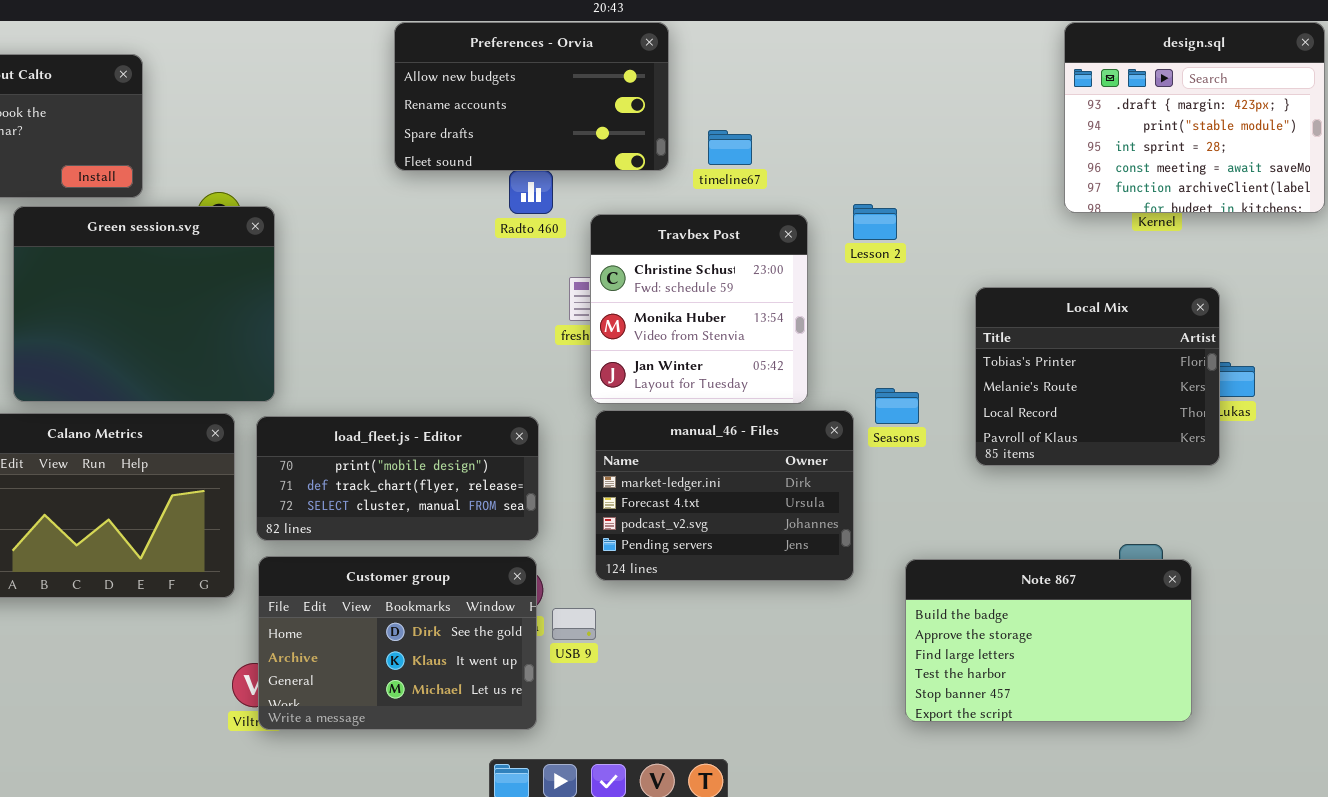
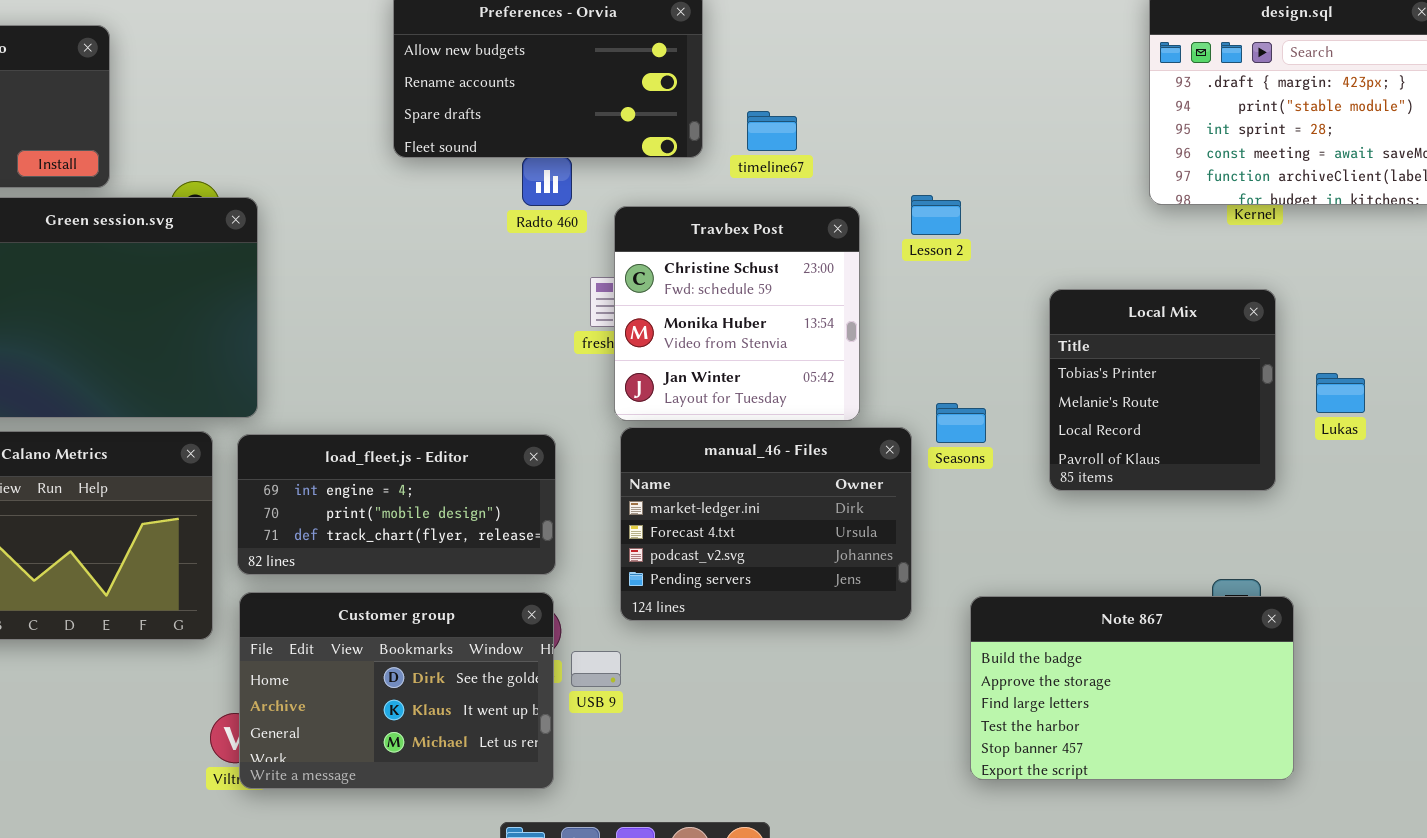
Local Mix: [975,287,1220,466] -> [1049,289,1276,491], resized
load_fleet.js - Editor: [256,416,539,541] -> [237,434,556,575], scrolled up 1 row

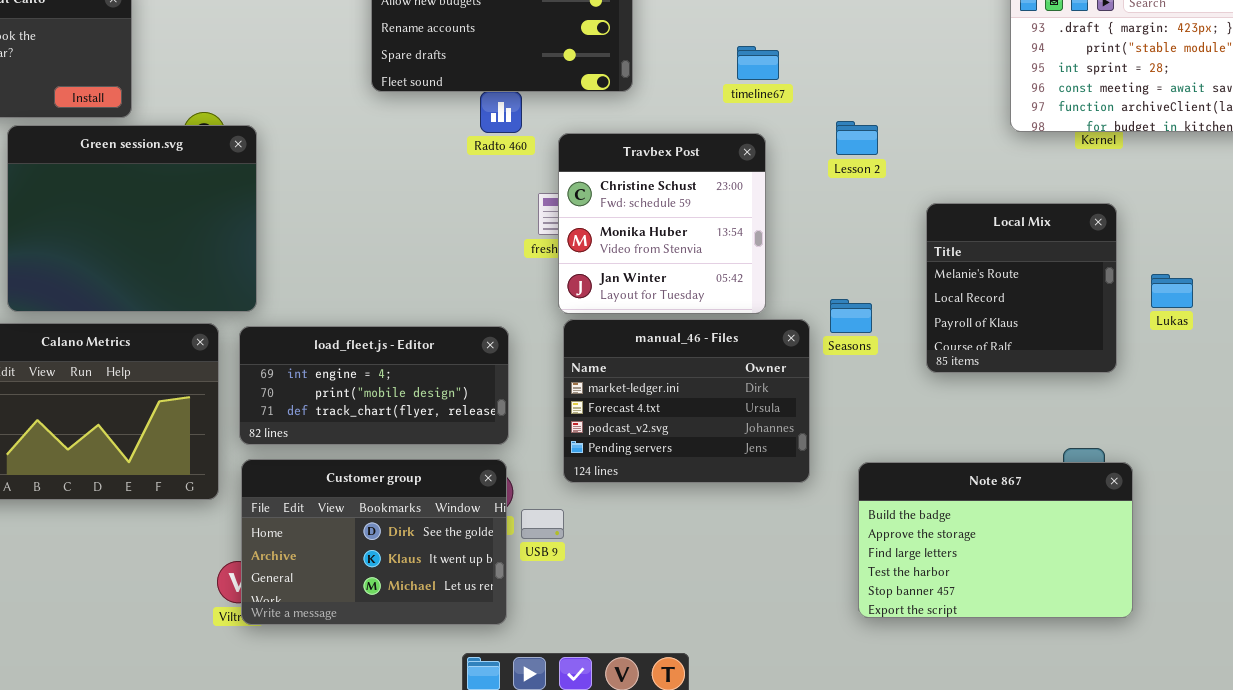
timeline67: [747,111,797,151] -> [737,46,779,80], moved
Lesson 2: [911,195,961,235] -> [836,121,878,155], moved
Local Mix: [1049,289,1276,491] -> [926,203,1117,373], scrolled down 1 row

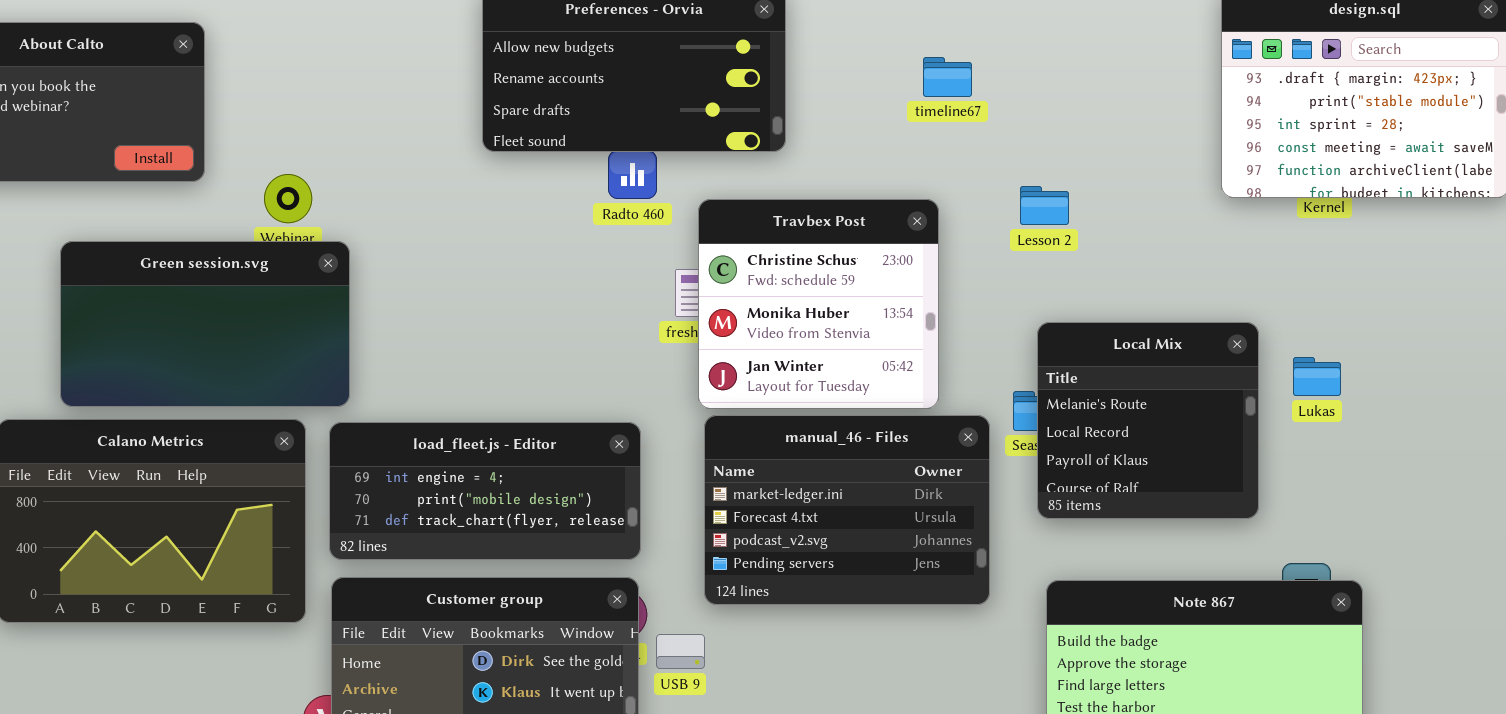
timeline67: [737,46,779,80] -> [923,57,972,97], moved
Green session.svg: [7,125,257,312] -> [60,241,350,407], resized
Local Mix: [926,203,1117,373] -> [1037,322,1259,519], moved
Lukas: [1151,274,1193,308] -> [1293,357,1341,396], moved

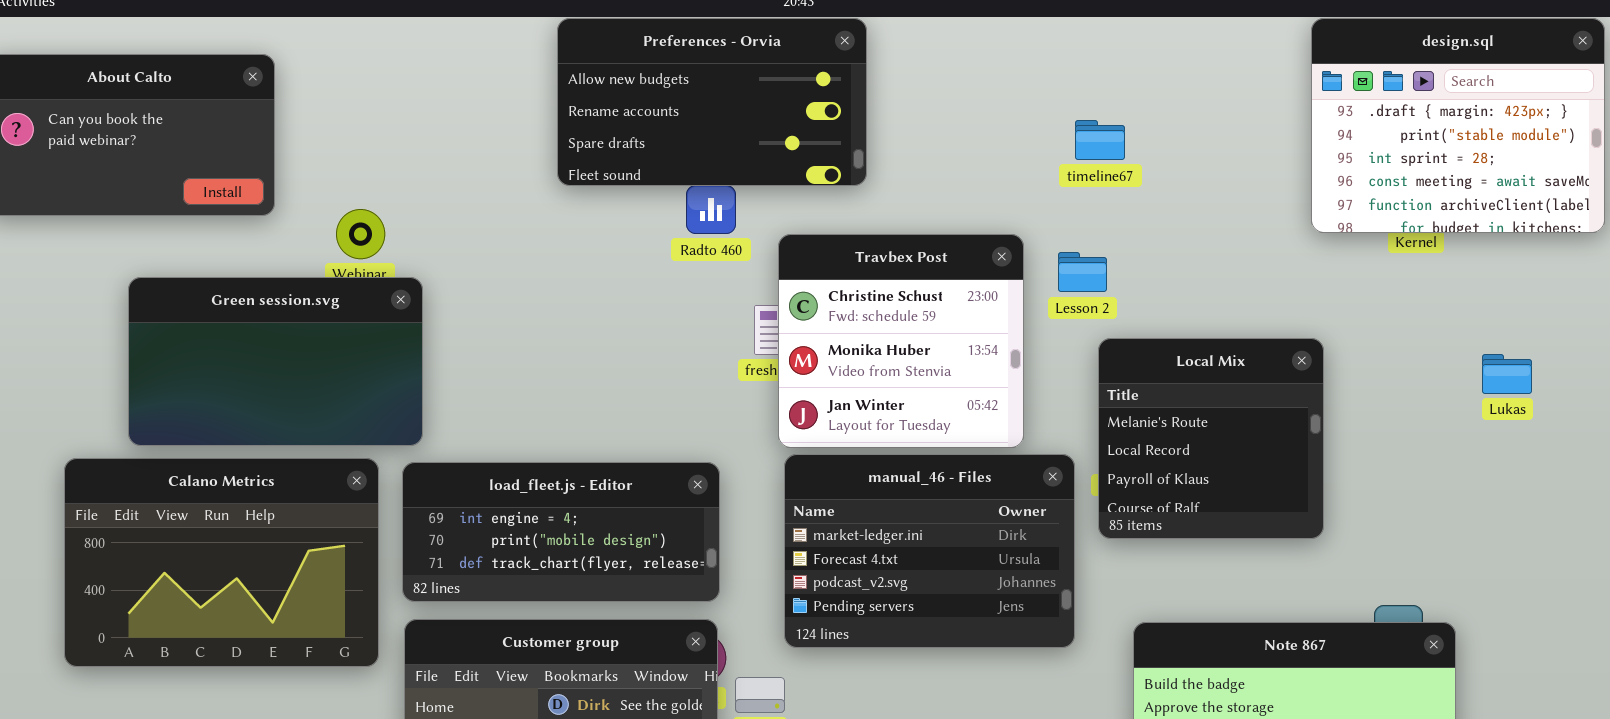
timeline67: [923,57,972,97] -> [1075,120,1125,160], moved
Lesson 2: [1020,186,1069,225] -> [1058,252,1107,292], moved
Local Mix: [1037,322,1259,519] -> [1098,338,1324,539], moved
Lukas: [1293,357,1341,396] -> [1482,354,1532,394], moved

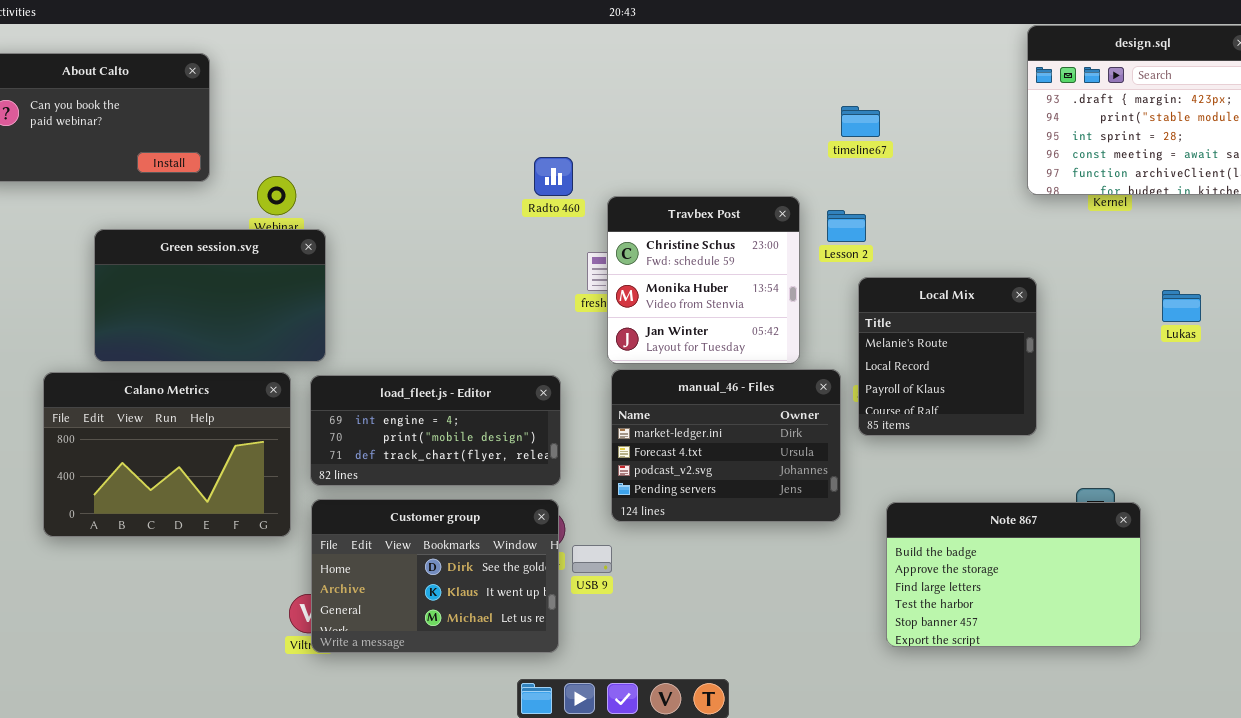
Preferences - Orvia: [557,18,867,186] -> none, closed

